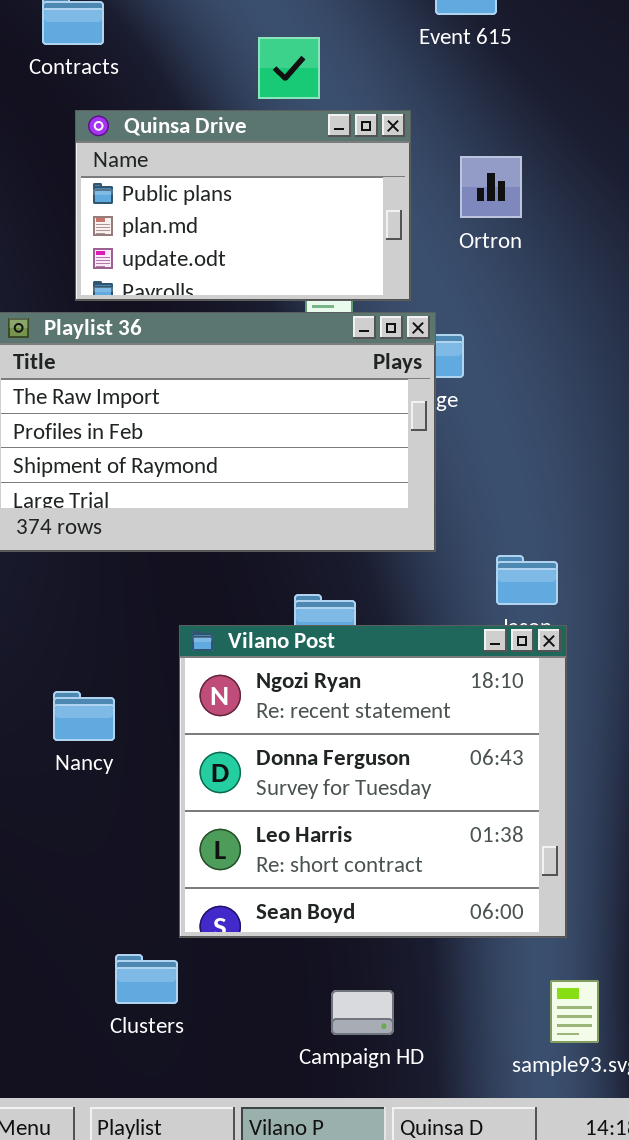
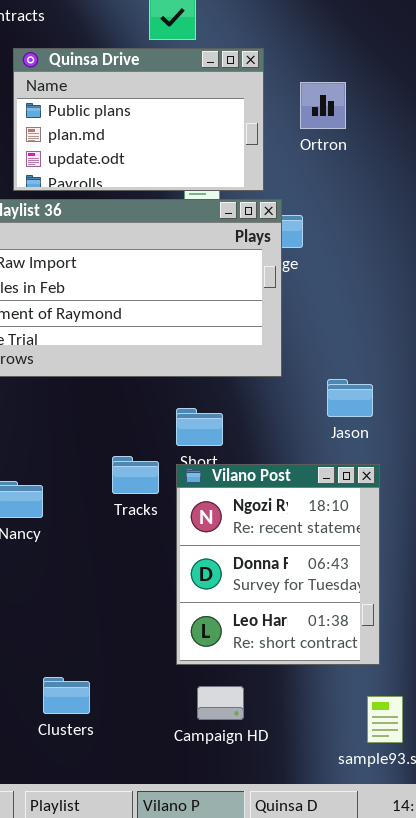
Vilano Post: [179,625,567,938] -> [176,464,380,665], resized
Campaign HD: [331,990,394,1035] -> [197,686,244,720], moved

